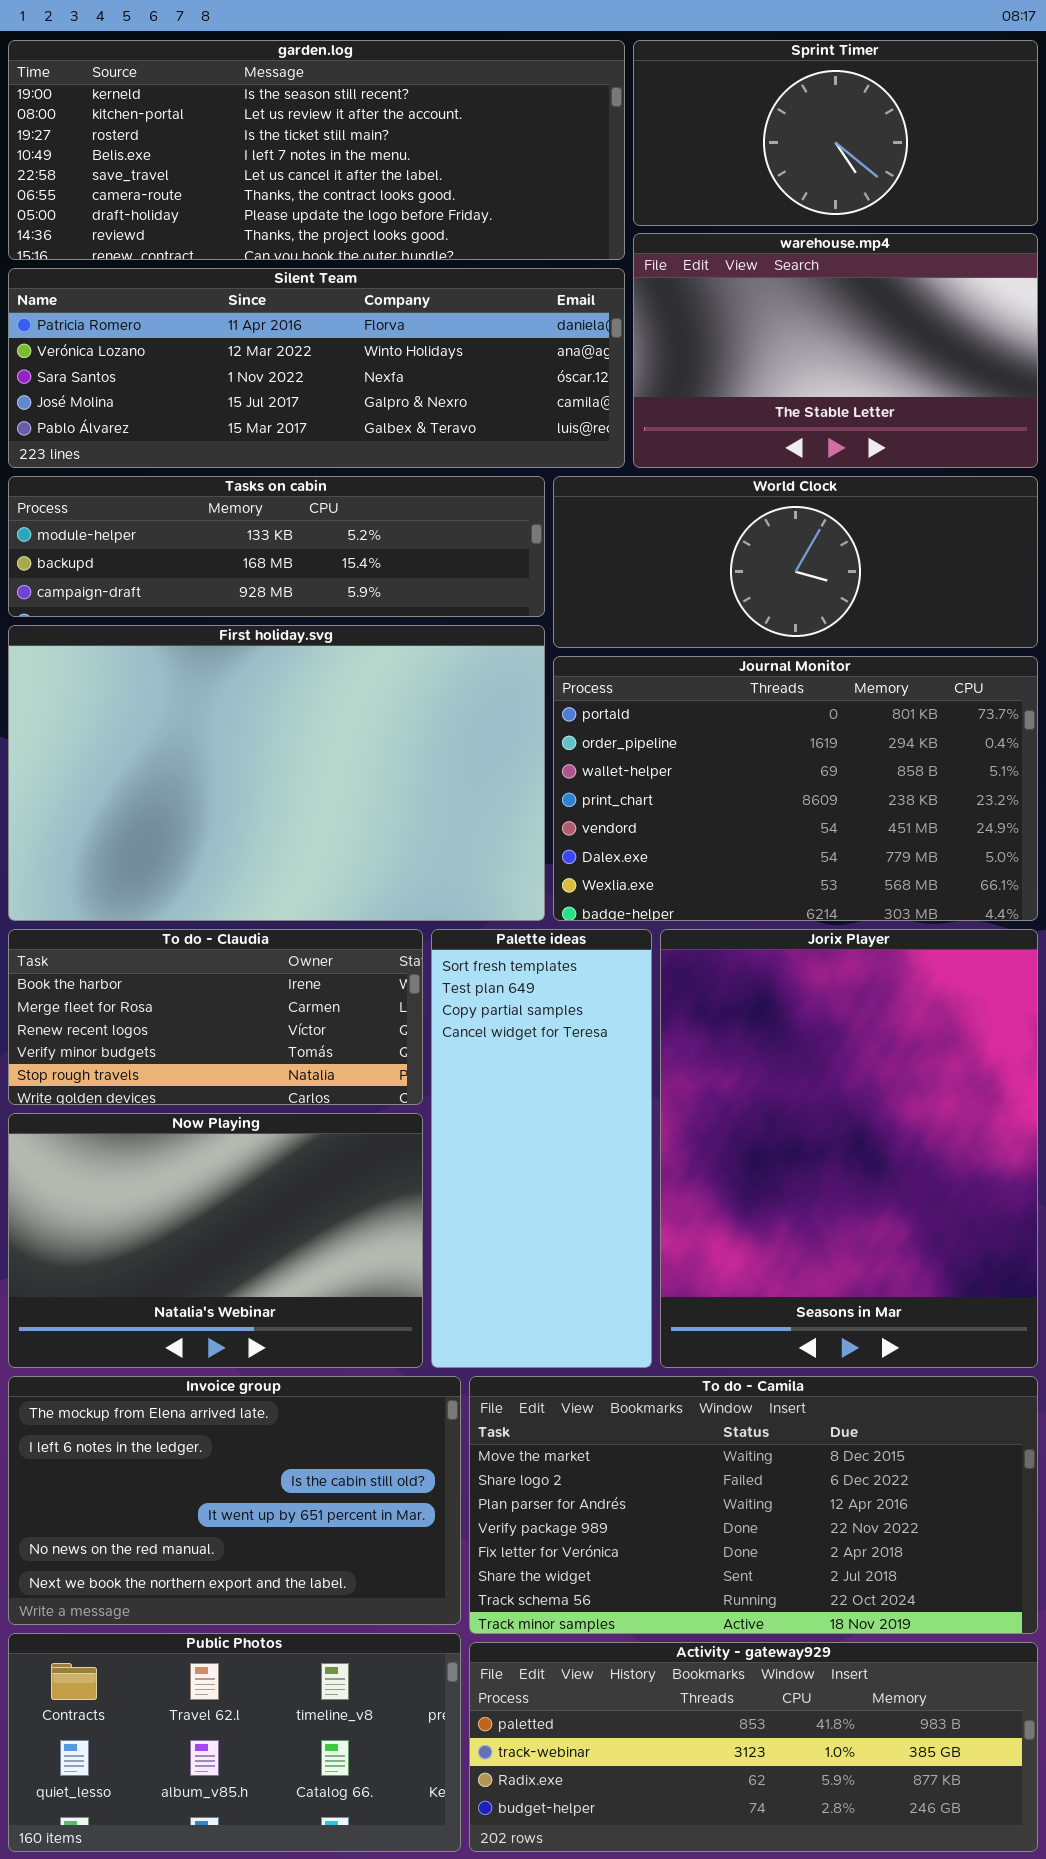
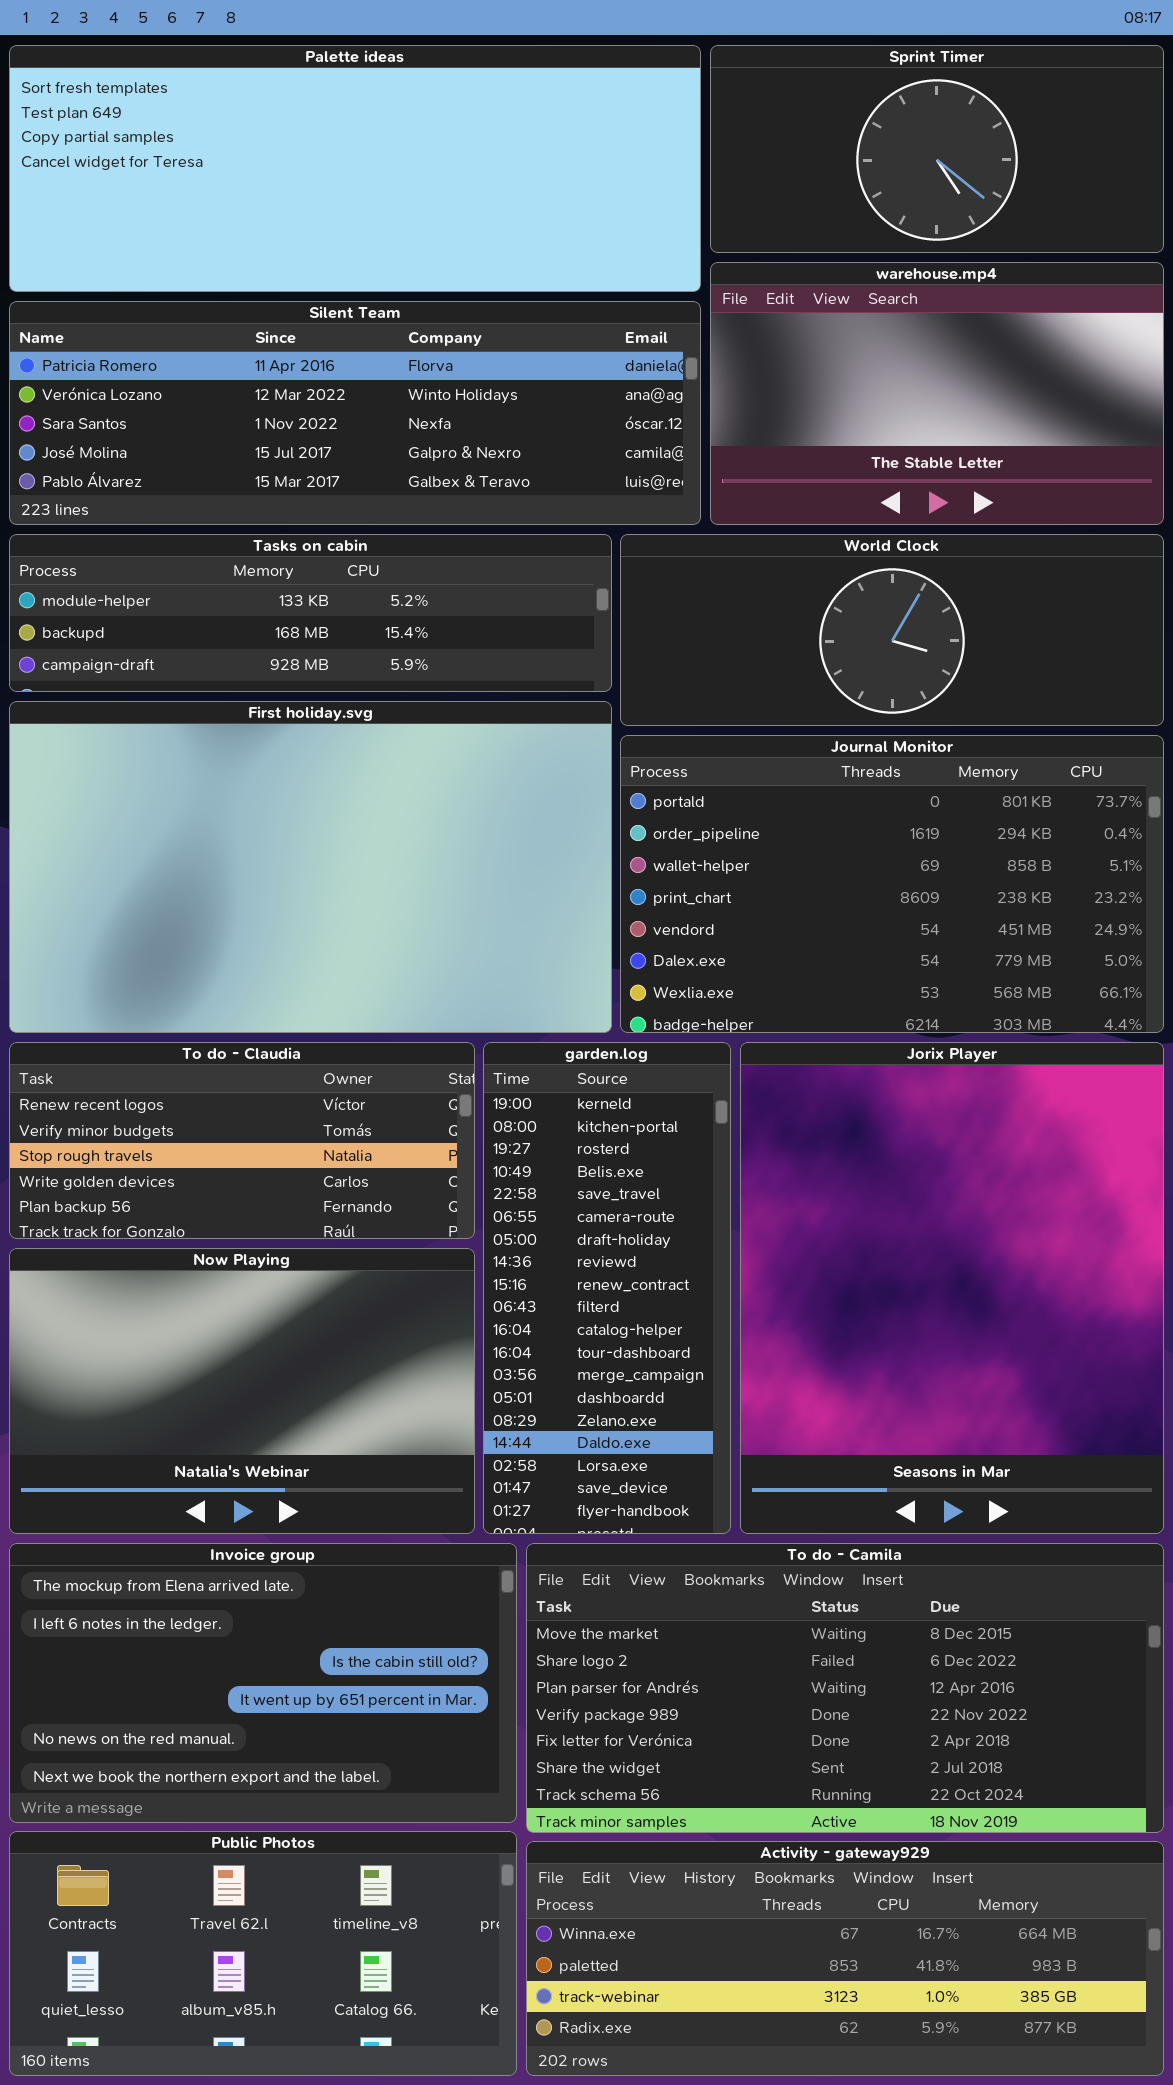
garden.log: [8,40,625,260] -> [483,1042,731,1534], moved, resized
To do - Claudia: [8,929,423,1105] -> [9,1042,475,1239], scrolled down 2 rows
Palette ideas: [431,929,652,1368] -> [9,45,701,292], moved, resized
Activity - gateway929: [469,1642,1038,1852] -> [526,1841,1164,2076], scrolled up 1 row

